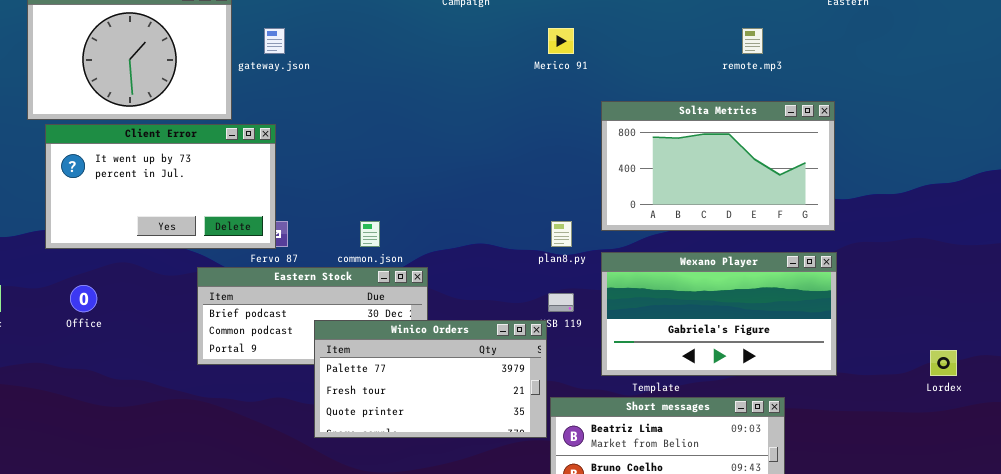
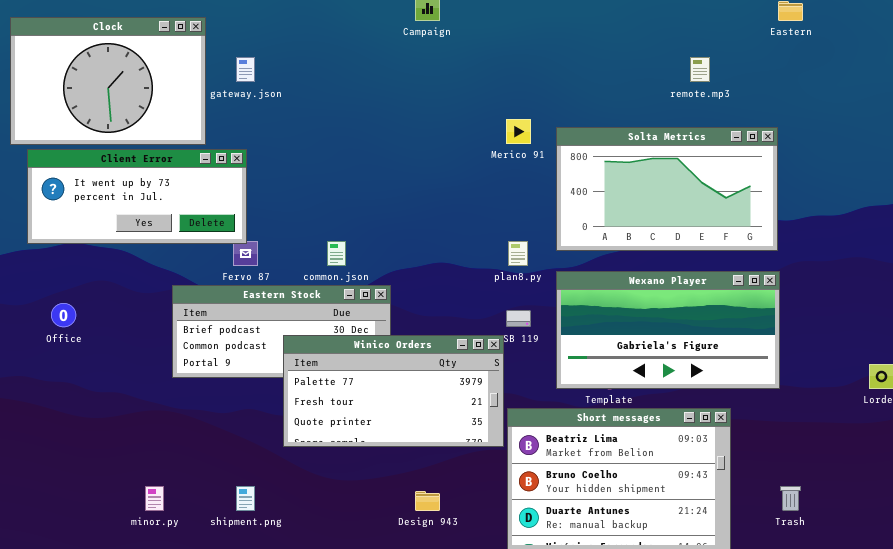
Merico 91: [548,28,574,54] -> [506,119,531,144], moved
Client Error: [45,124,276,249] -> [27,149,247,244], resized

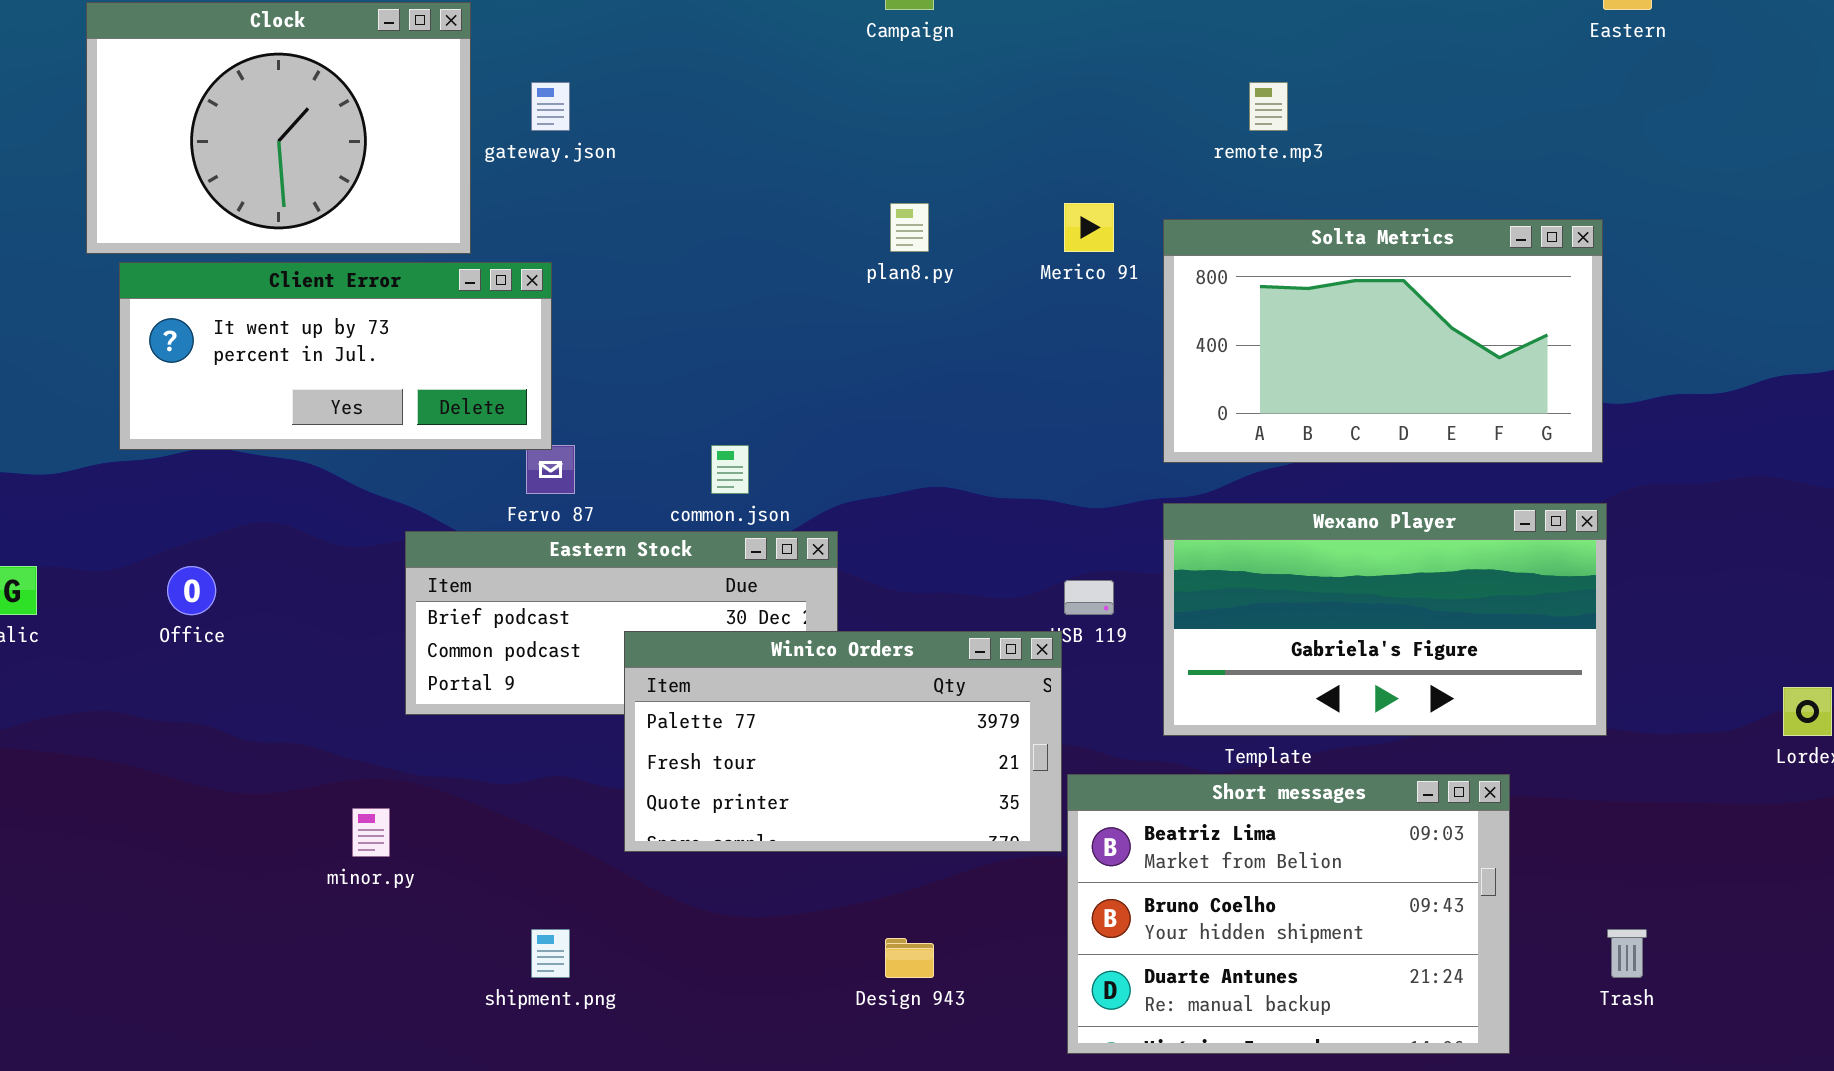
remote.mp3: [690,57,710,82] -> [1249,82,1288,131], moved
plan8.py: [508,241,528,266] -> [890,203,929,252], moved
minor.py: [145,486,164,511] -> [352,808,390,857], moved

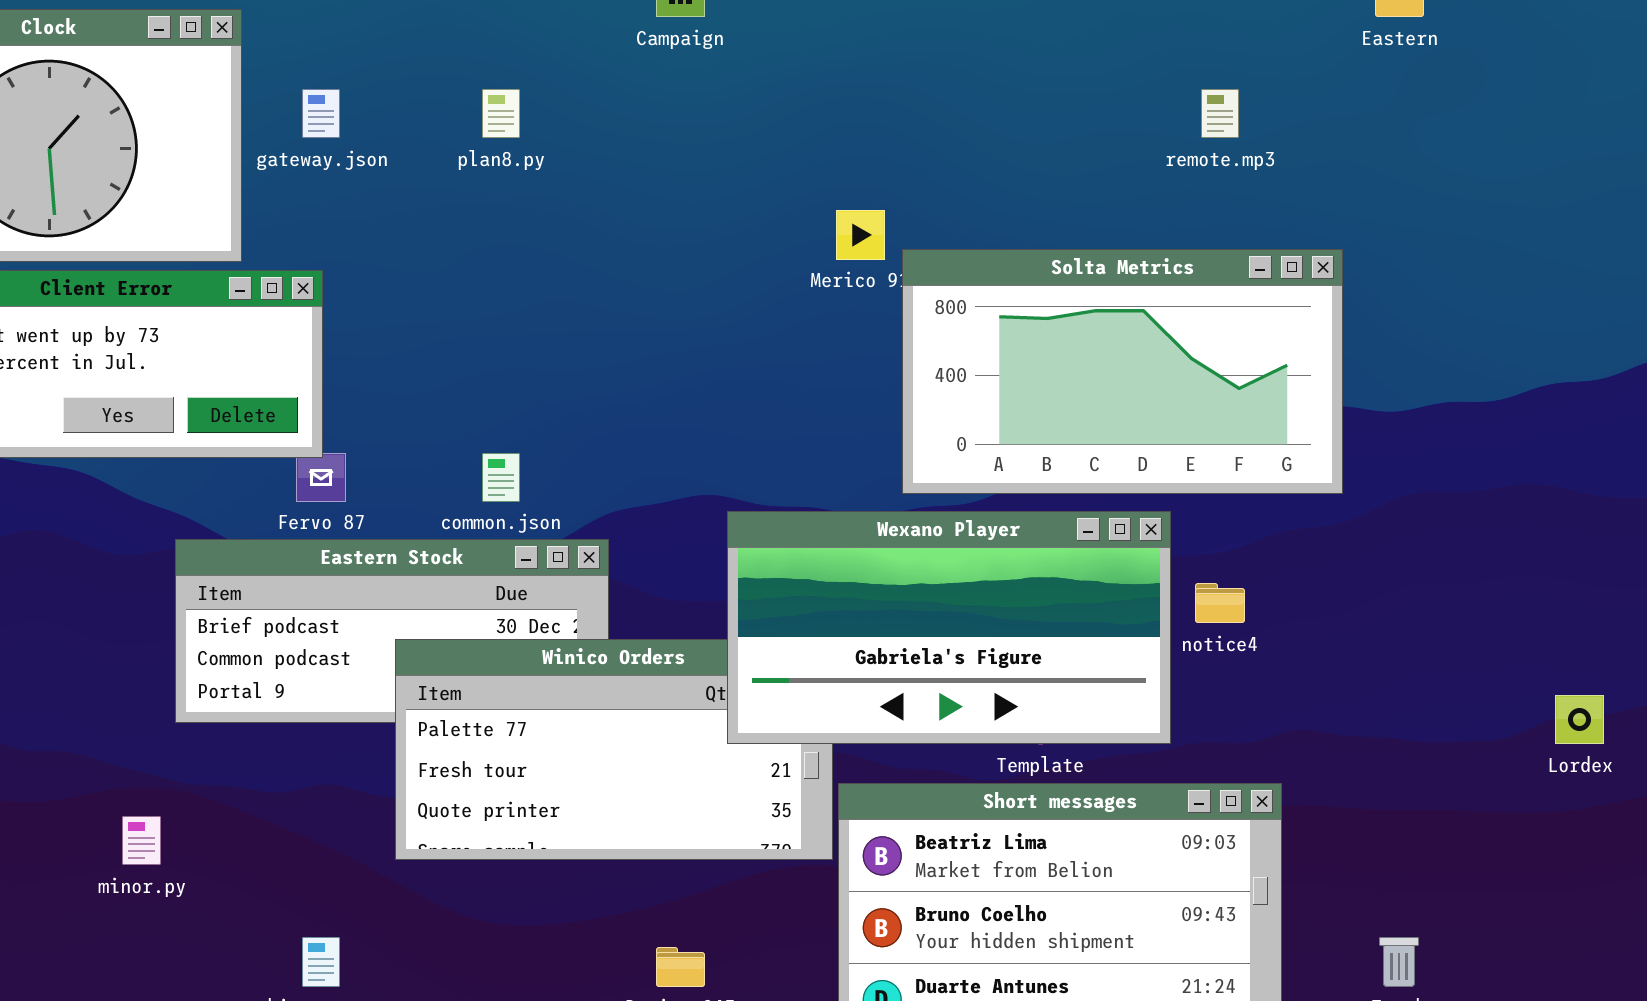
remote.mp3: [1249,82,1288,131] -> [1201,89,1239,138], moved
plan8.py: [890,203,929,252] -> [482,89,520,138], moved
Solta Metrics: [1163,219,1603,463] -> [902,249,1343,494], moved
Wexano Player: [1163,503,1607,736] -> [727,511,1171,744], moved

